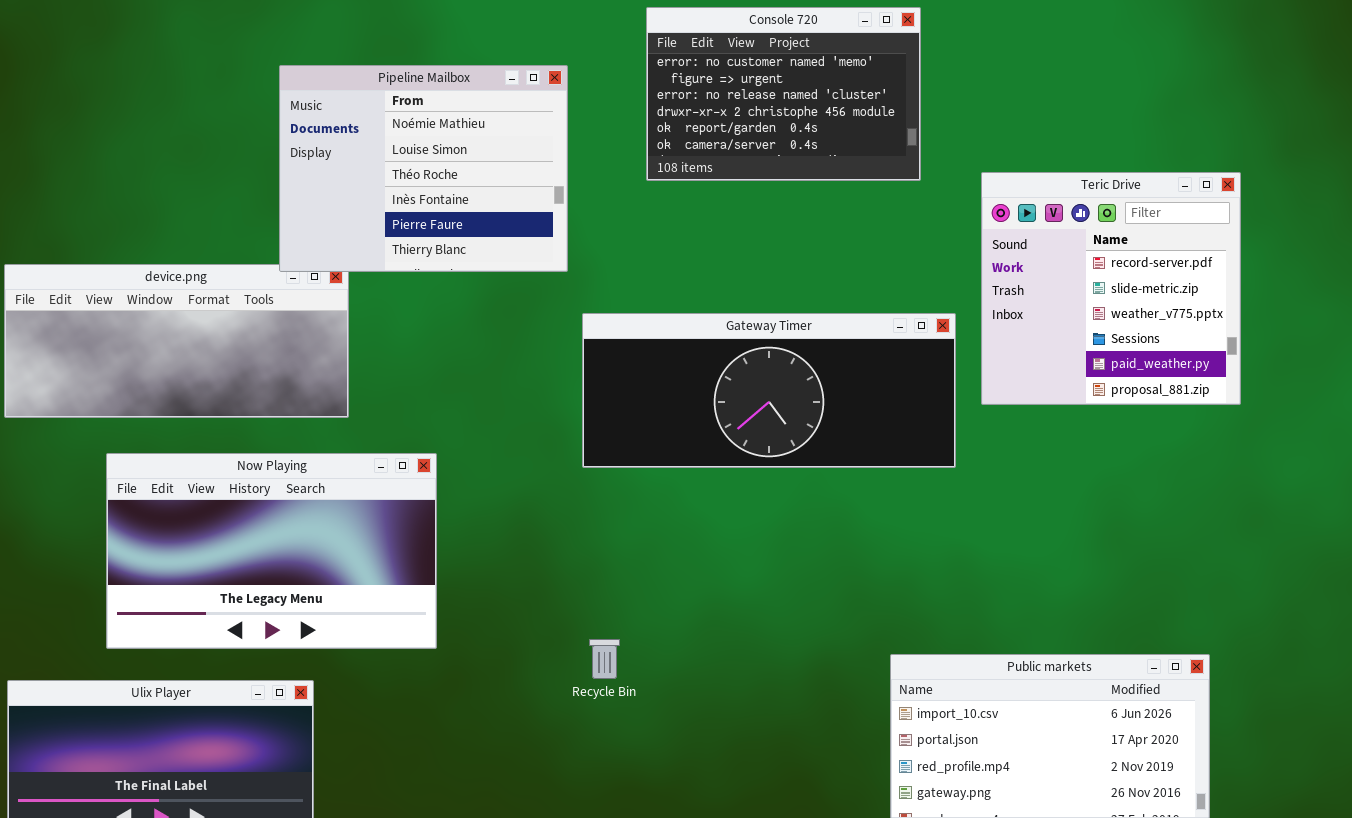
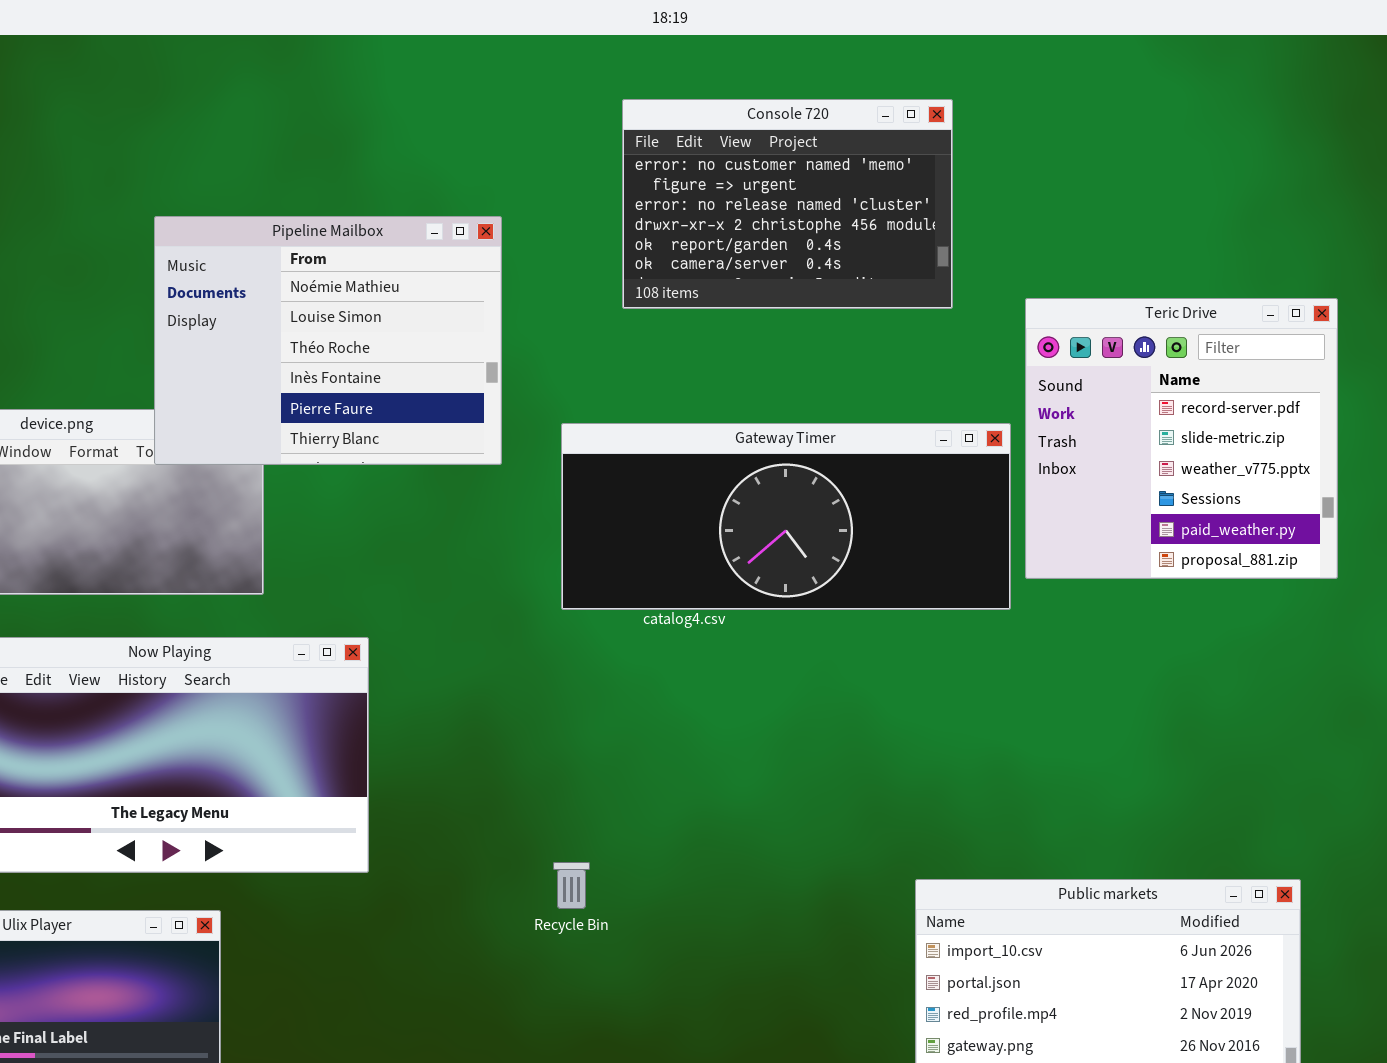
Pipeline Mailbox: [279,65,568,272] -> [154,216,502,465], moved
Gateway Timer: [582,313,956,468] -> [561,423,1011,610], moved

